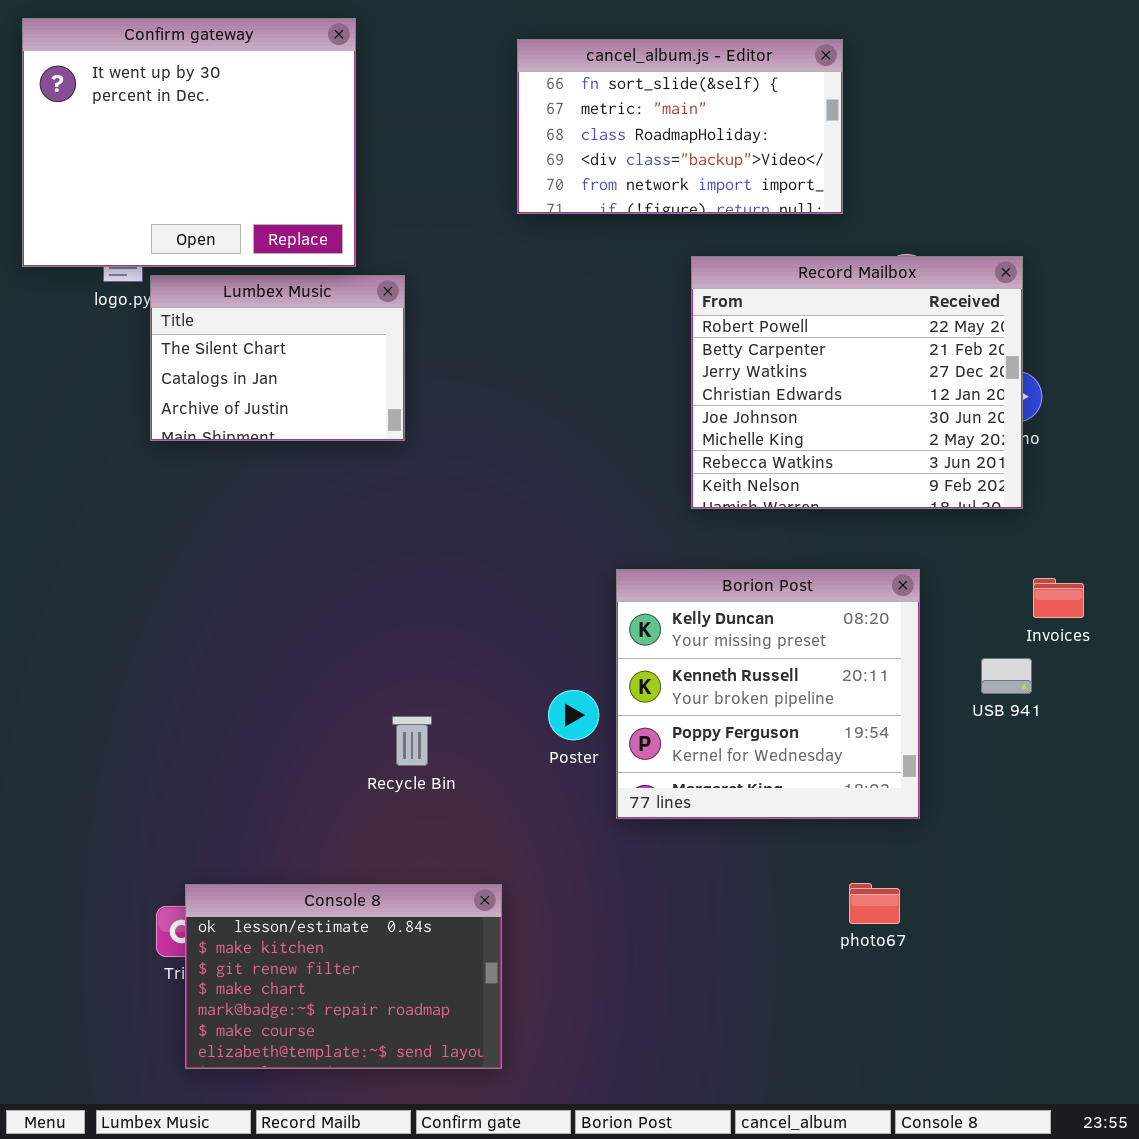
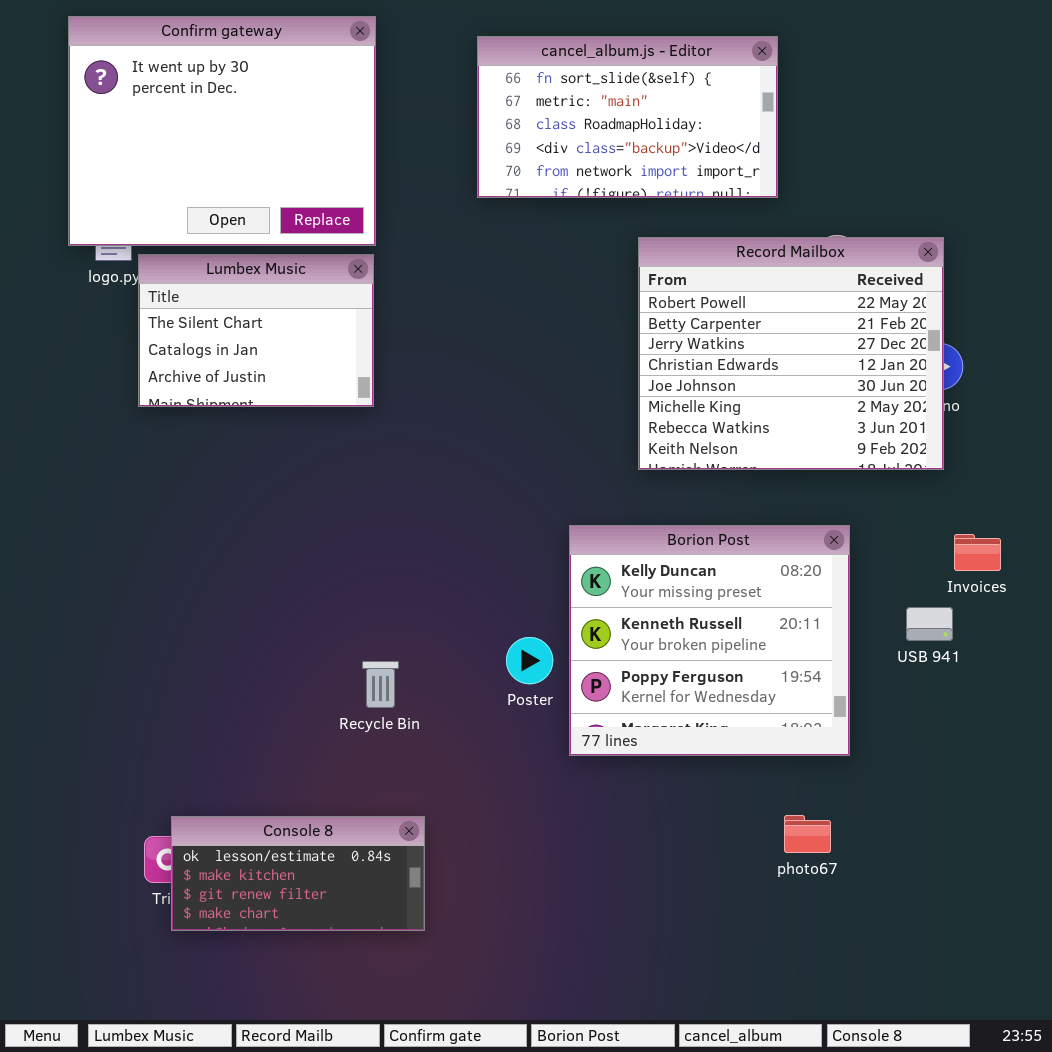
Confirm gateway: [22,18,356,267] -> [68,16,376,246], moved
Console 8: [185,884,502,1069] -> [171,816,425,931], resized

